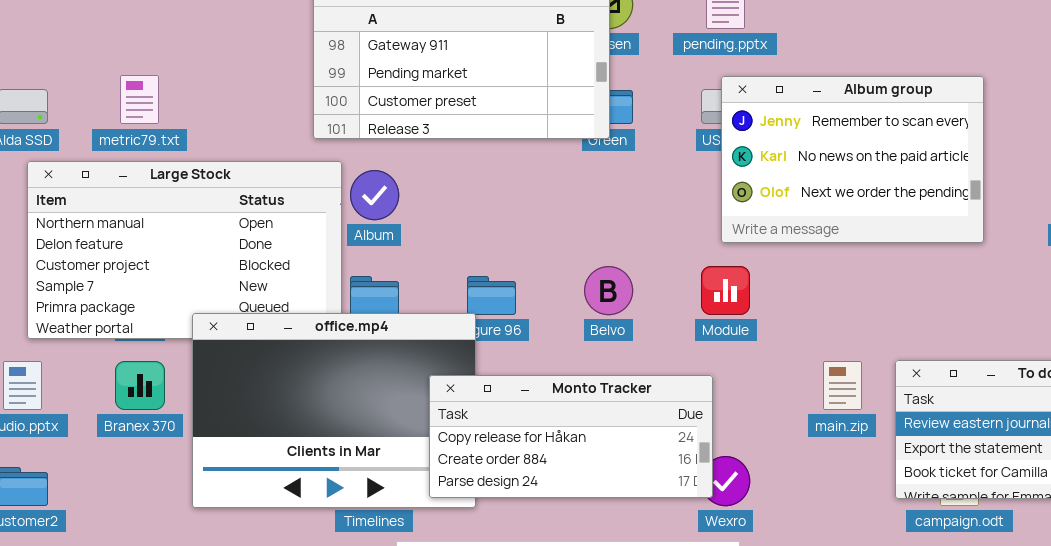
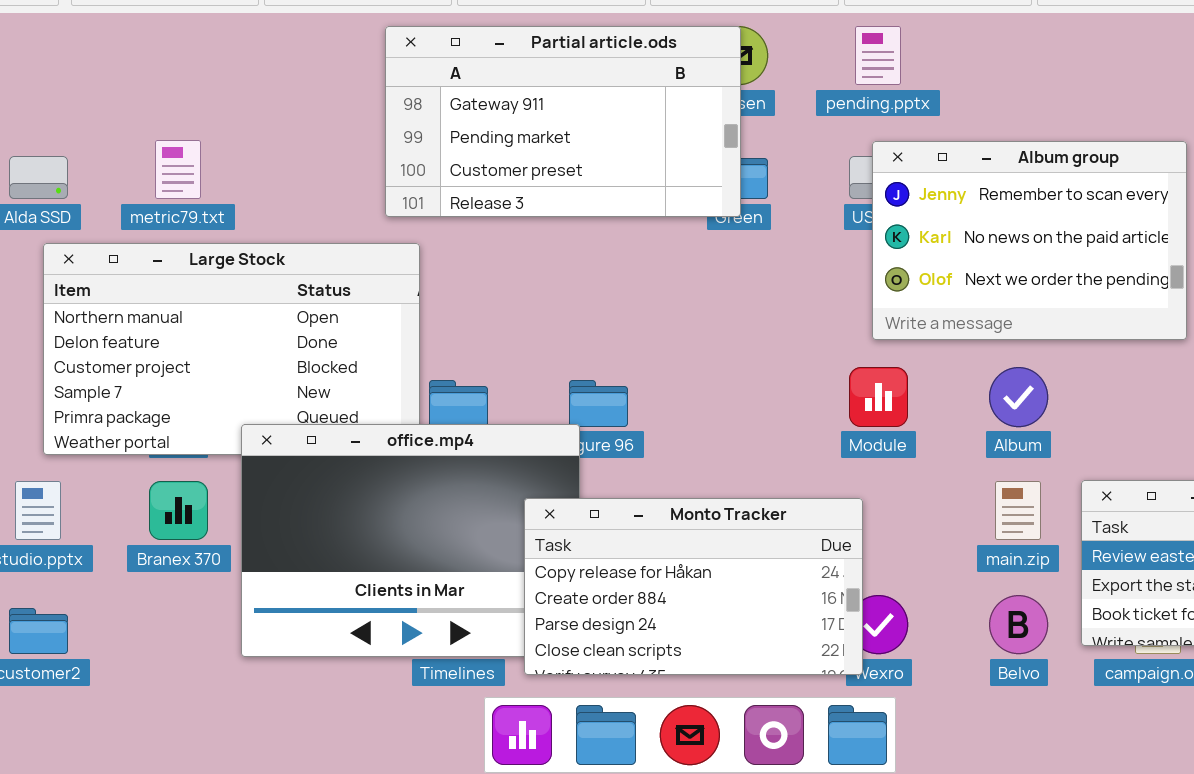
Album: [350,170,399,220] -> [989,367,1048,427], moved
Belvo: [584,266,633,315] -> [989,595,1048,654], moved
Monto Tracker: [429,375,713,498] -> [524,498,863,675], resized

